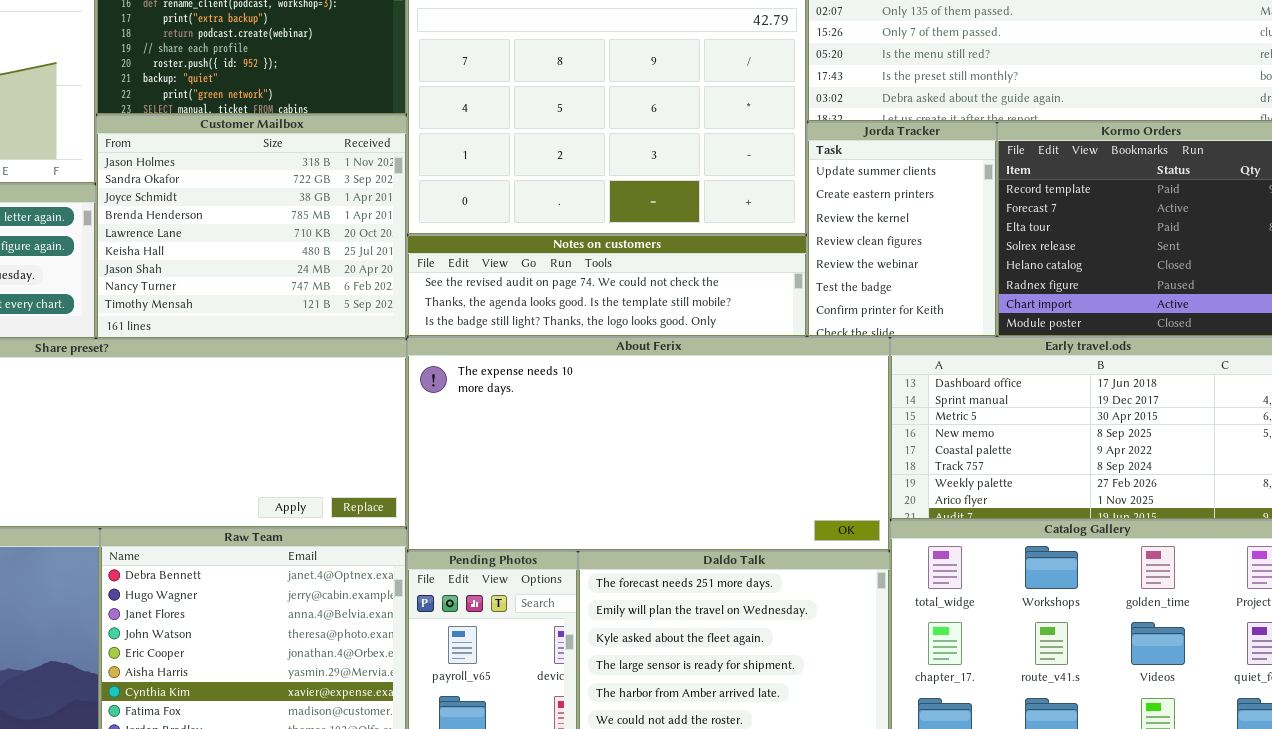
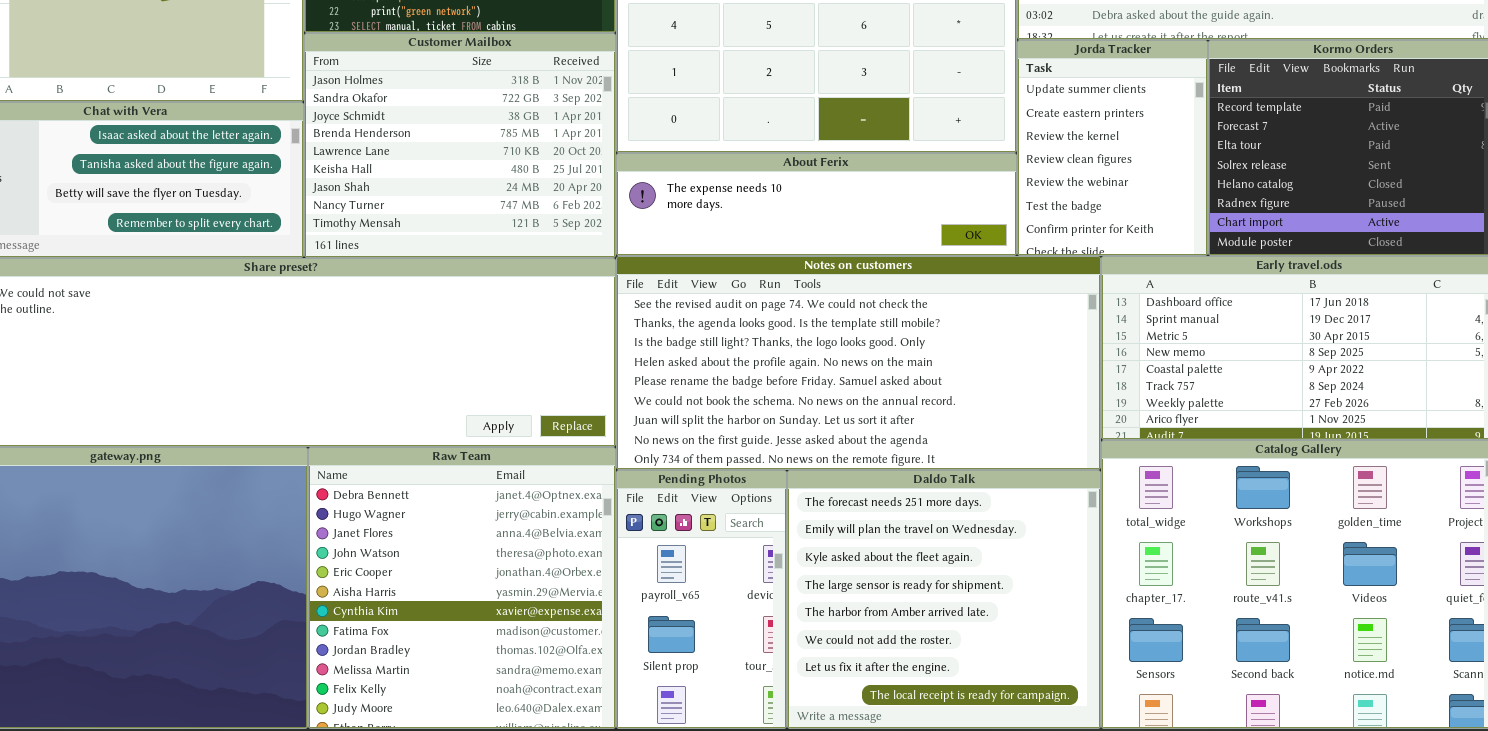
Notes on customers: [407,235,807,337] -> [616,256,1101,470], moved, resized
About Ferix: [407,337,890,551] -> [616,153,1017,256], moved, resized

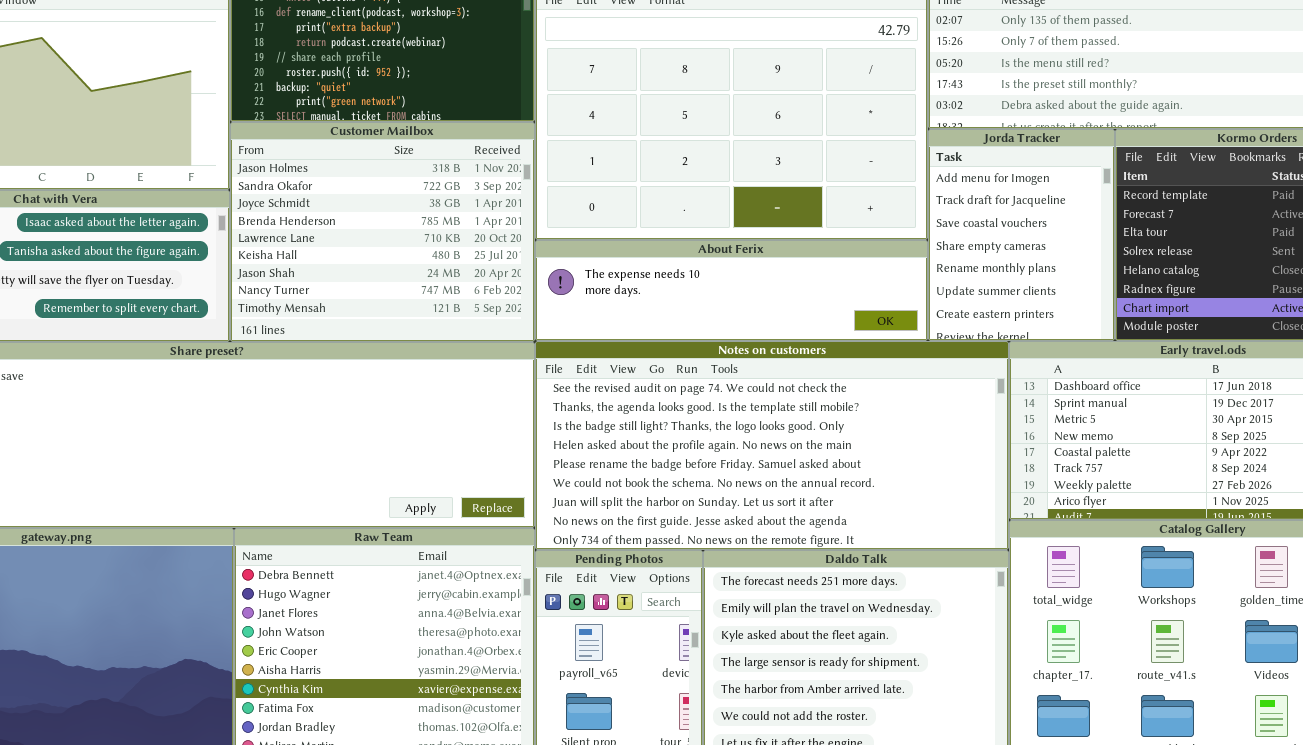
Jorda Tracker: [1017,40,1208,256] -> [928,129,1115,341], scrolled up 5 rows

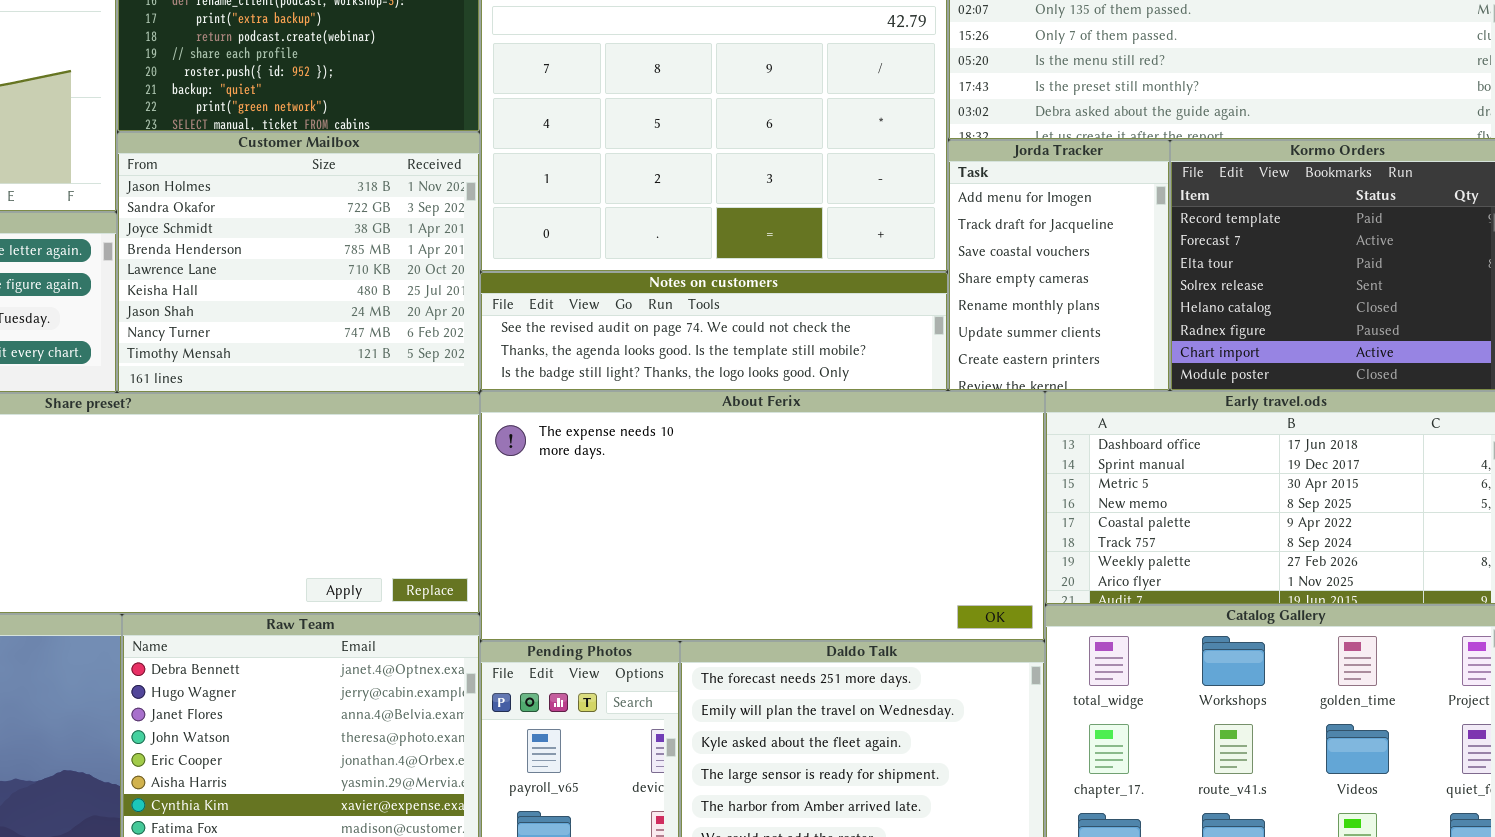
About Ferix: [535,240,928,341] -> [480,391,1045,641], moved, resized
Notes on customers: [535,341,1009,550] -> [480,272,948,391], moved, resized

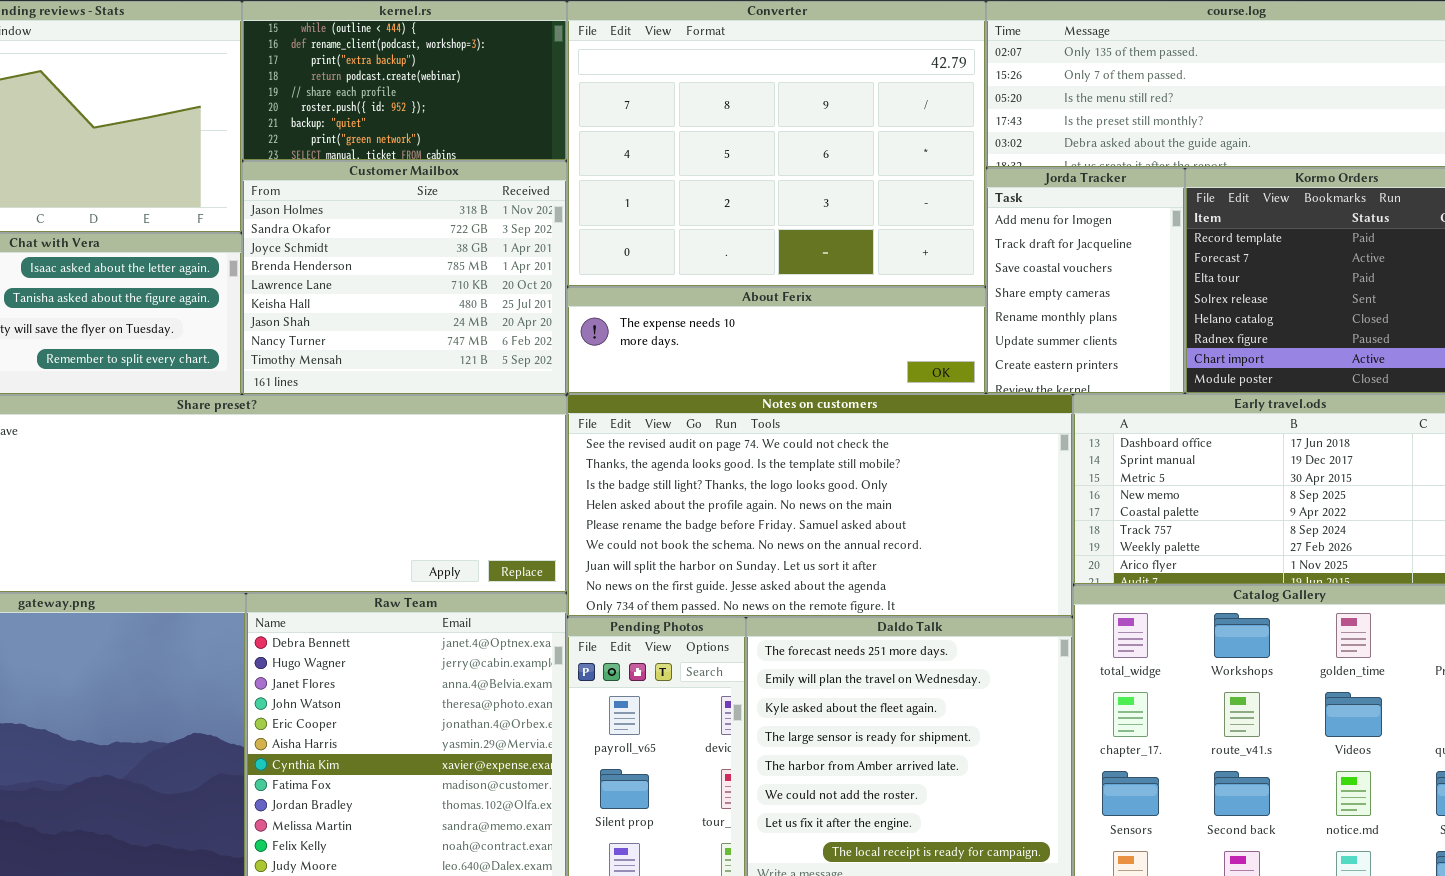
Notes on customers: [480,272,948,391] -> [567,394,1073,617], moved, resized
About Ferix: [480,391,1045,641] -> [567,287,986,394], moved, resized

